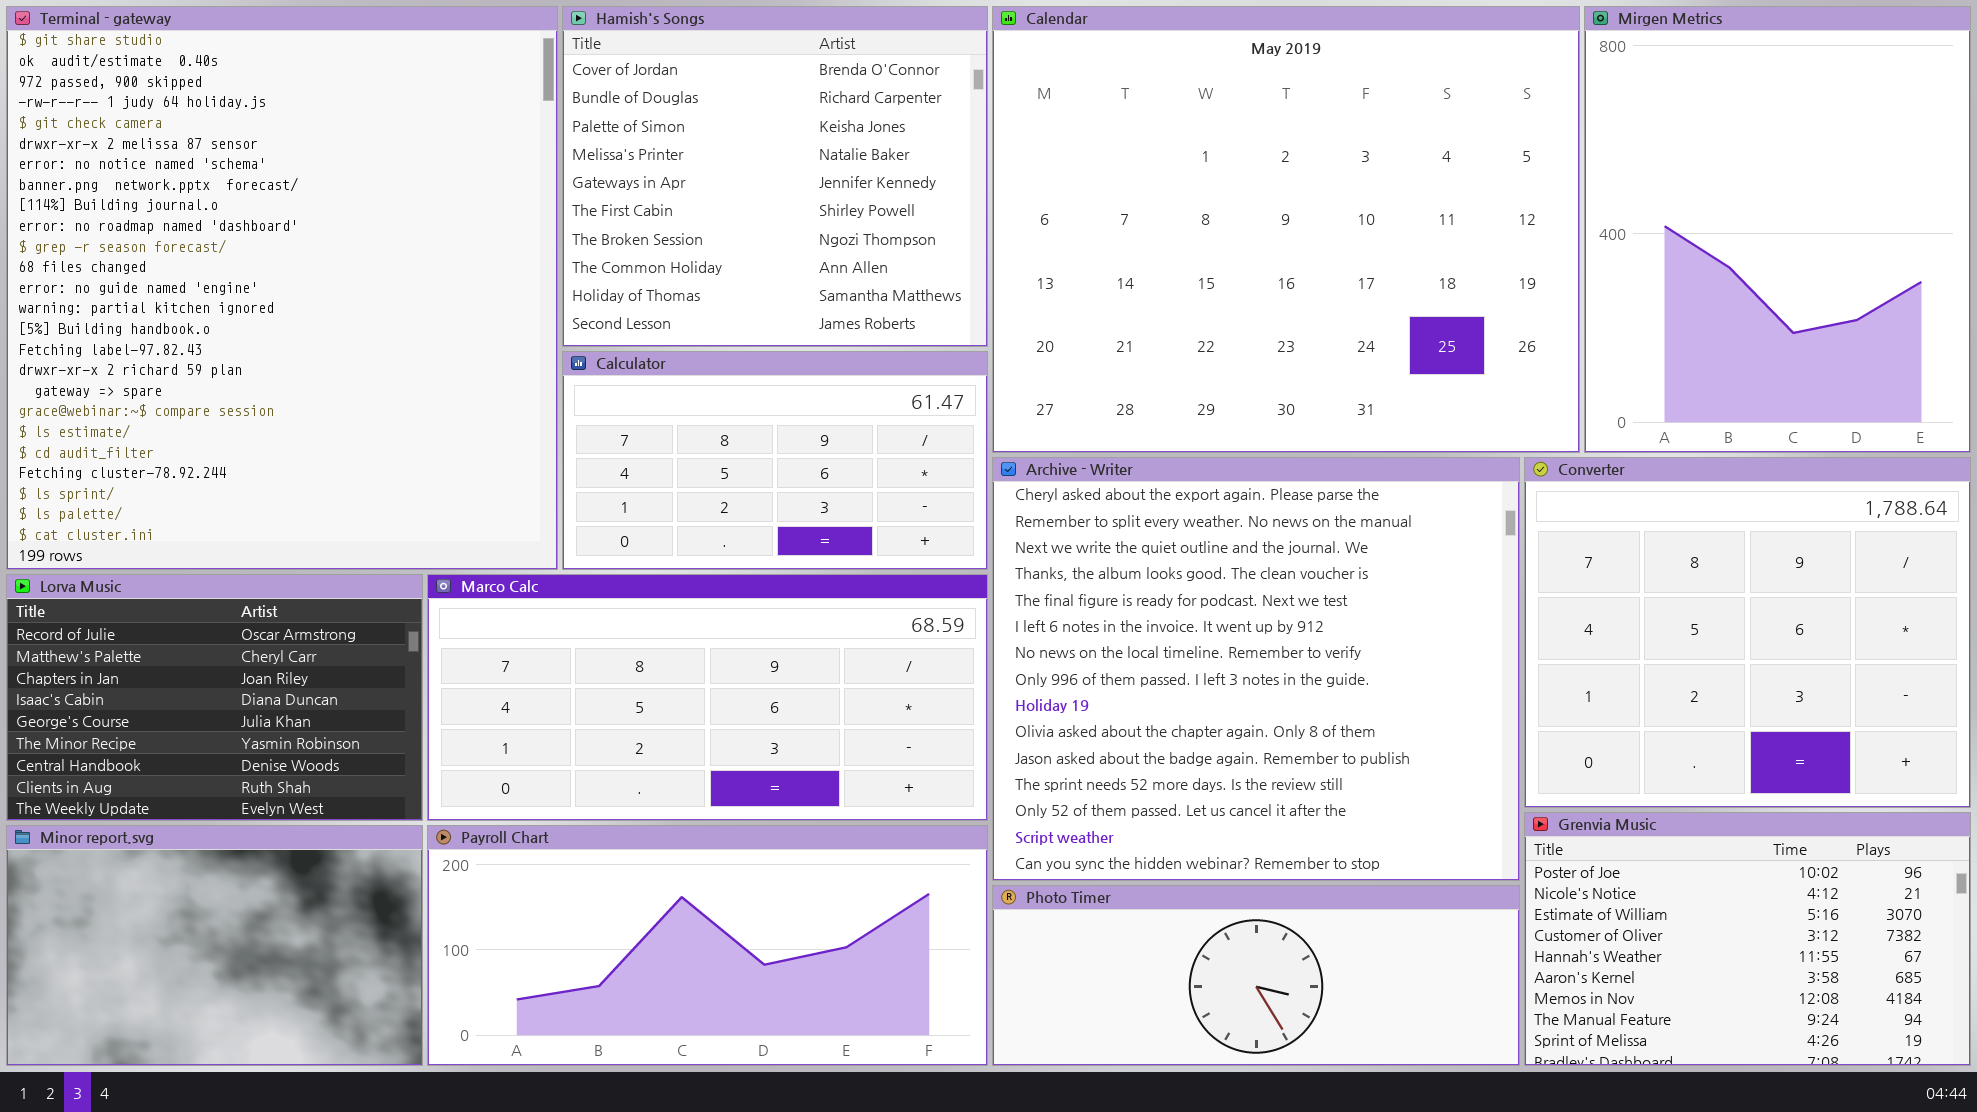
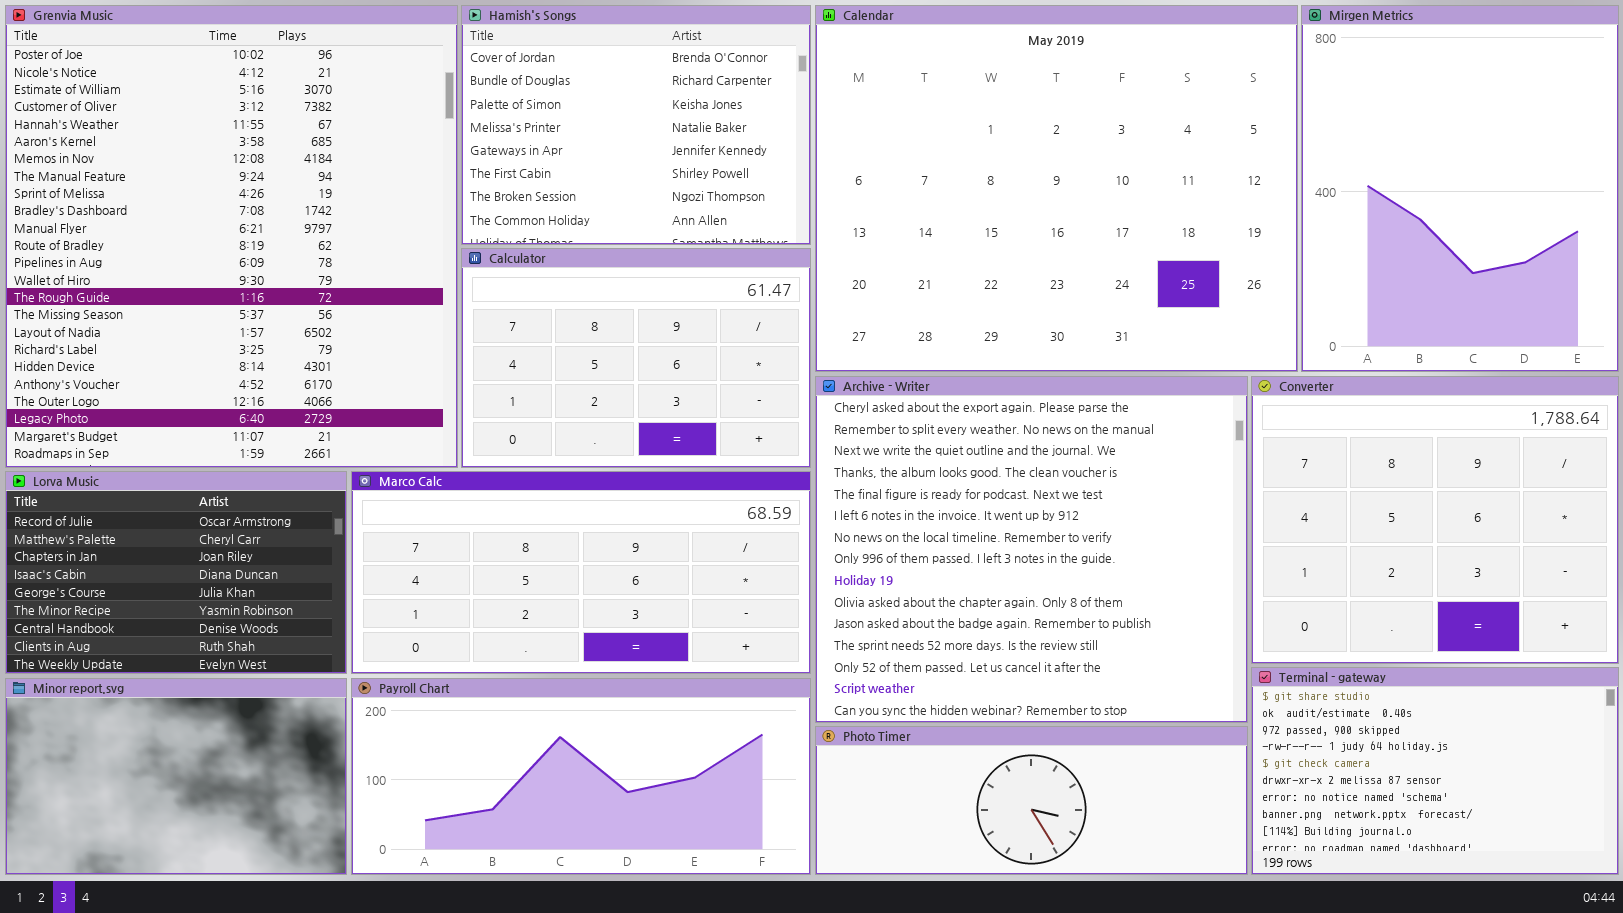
Terminal - gateway: [6,6,558,570] -> [1251,667,1619,875], moved, resized
Hamish's Songs: [562,6,988,347] -> [461,5,811,245], resized
Calculator: [562,351,988,570] -> [461,248,811,468], resized
Grenvia Music: [1524,812,1971,1066] -> [5,5,458,468], moved, resized

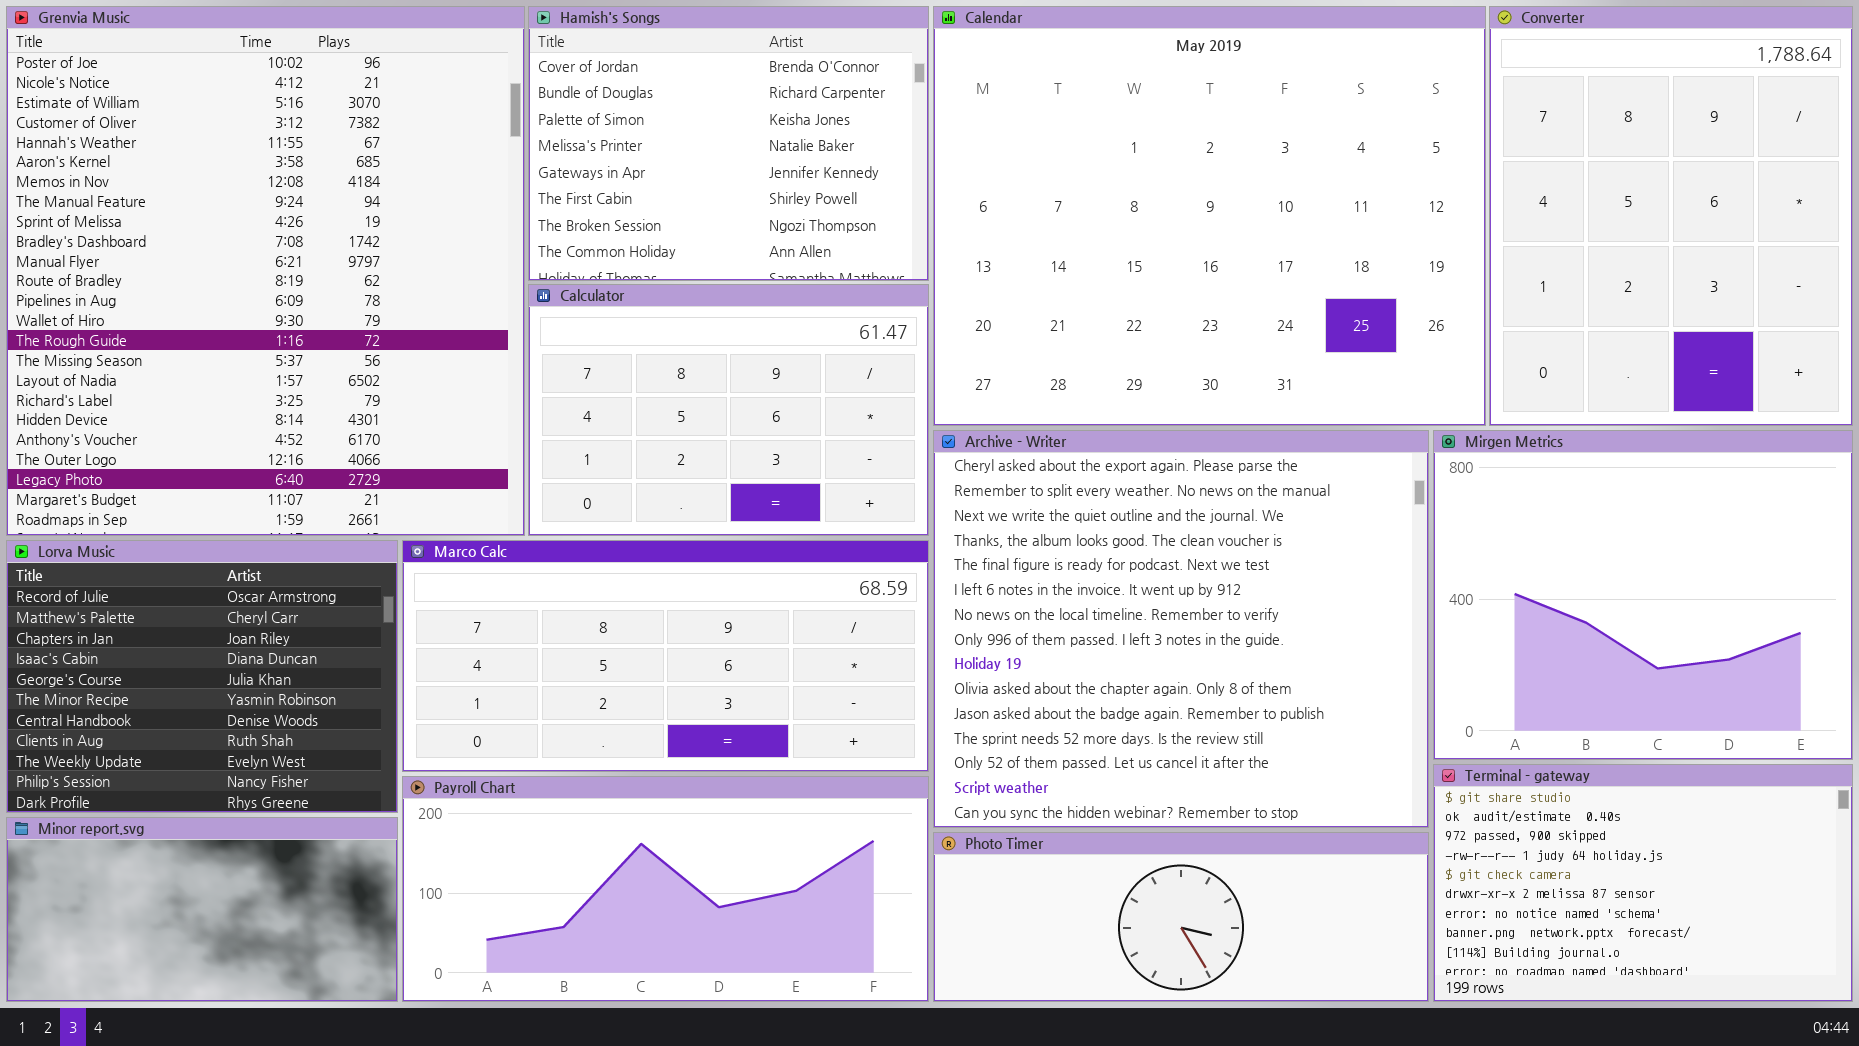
Mirgen Metrics: [1301,5,1619,372] -> [1433,430,1853,760], moved, resized
Converter: [1251,376,1619,664] -> [1489,6,1853,426], moved, resized
Lorva Music: [5,471,347,674] -> [6,540,398,813], resized
Minor report.svg: [5,678,347,875] -> [6,817,398,1002], resized

